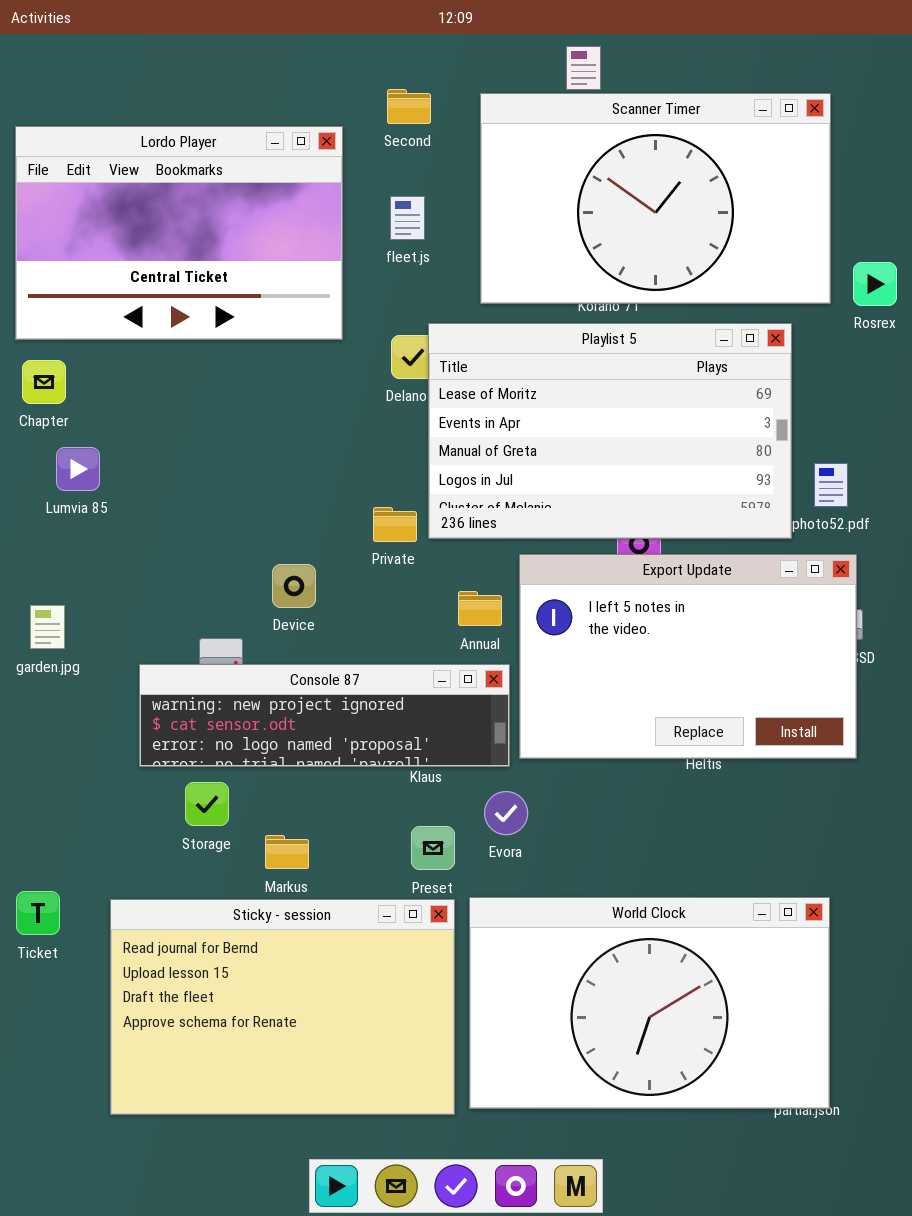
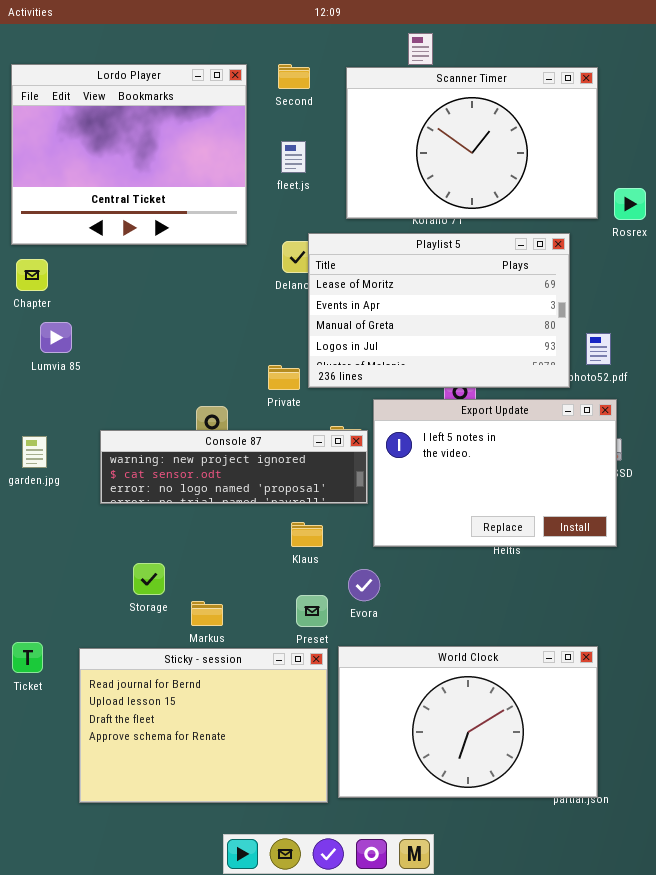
Lordo Player: [15,126,343,340] -> [11,64,247,245], resized
Console 87: [139,664,510,767] -> [100,430,368,504], moved

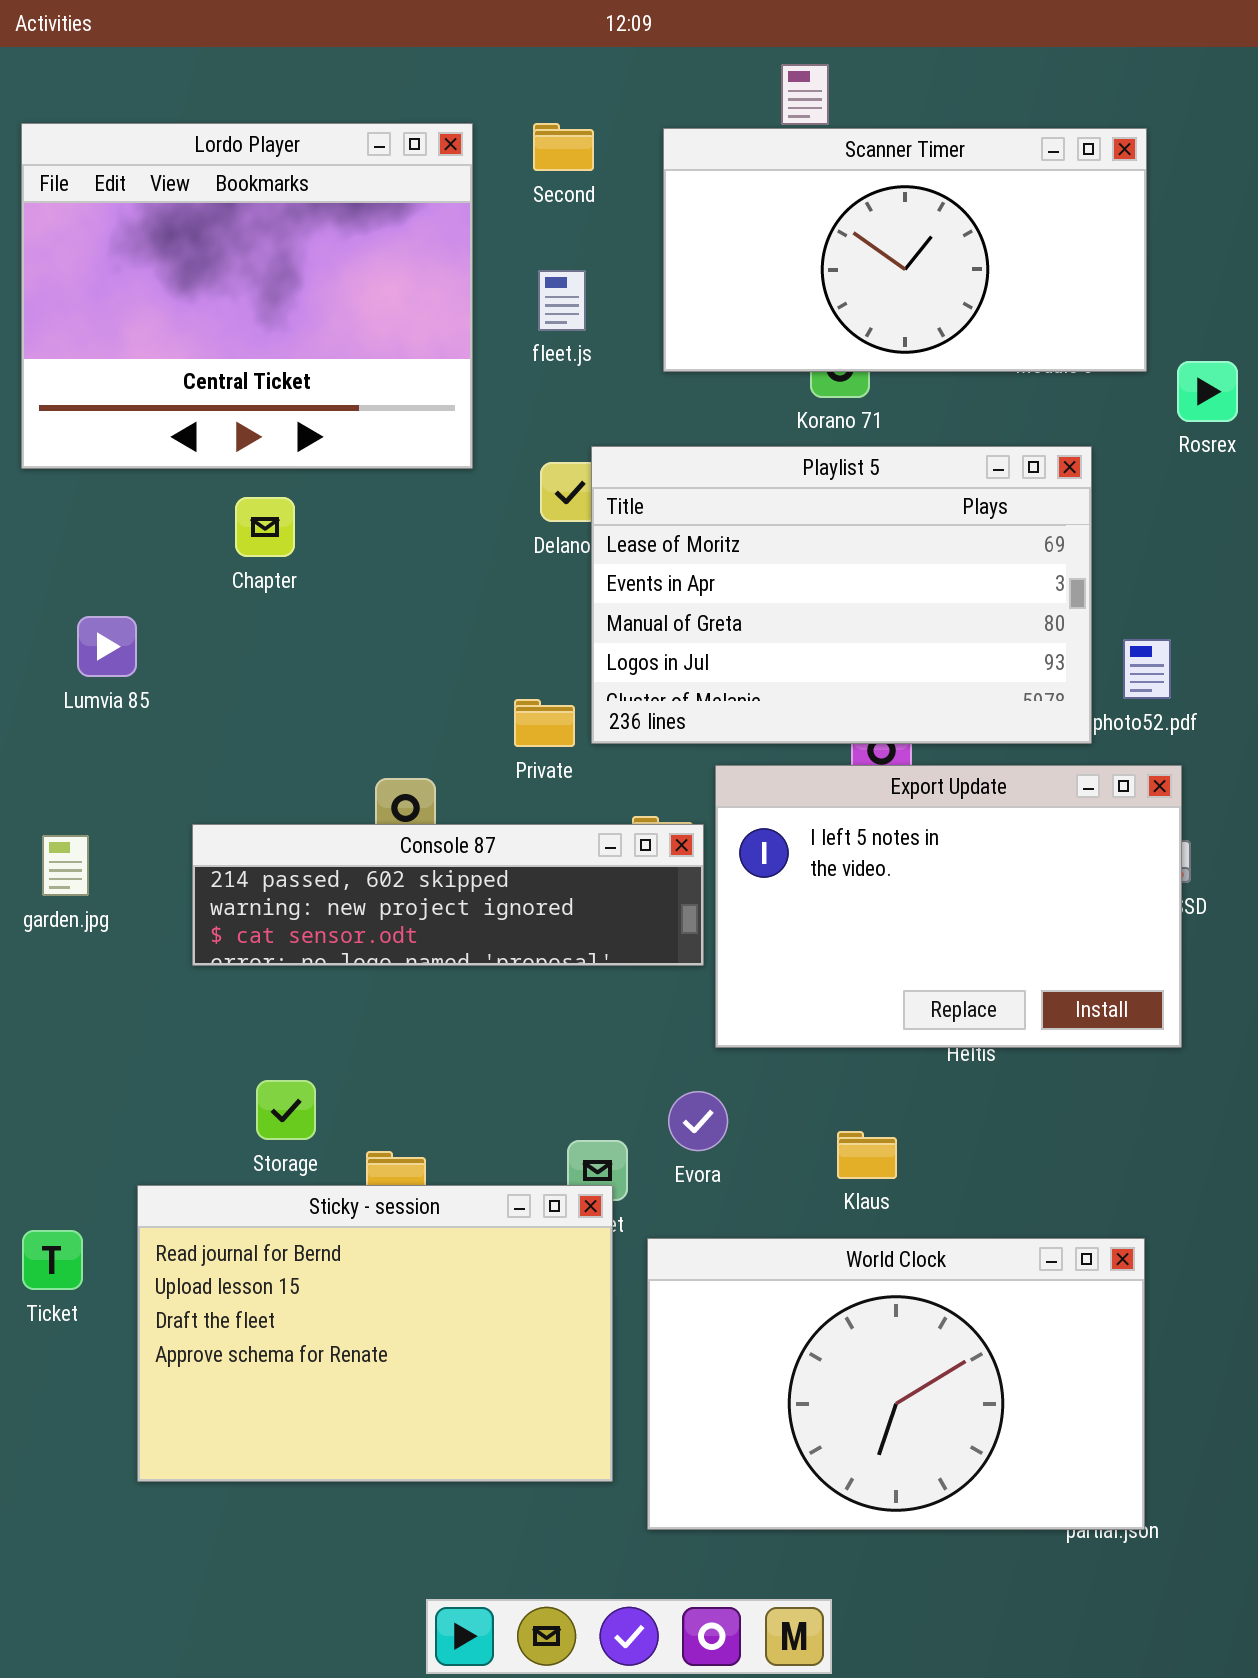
Scanner Timer: [346,67,598,219] -> [663,128,1147,372], resized
Chapter: [16,259,48,291] -> [235,497,295,557], moved
Console 87: [100,430,368,504] -> [192,824,704,966], scrolled up 1 row
Klaus: [291,522,323,547] -> [837,1131,897,1179], moved
Sticky - session: [79,648,328,803] -> [137,1185,613,1482], moved

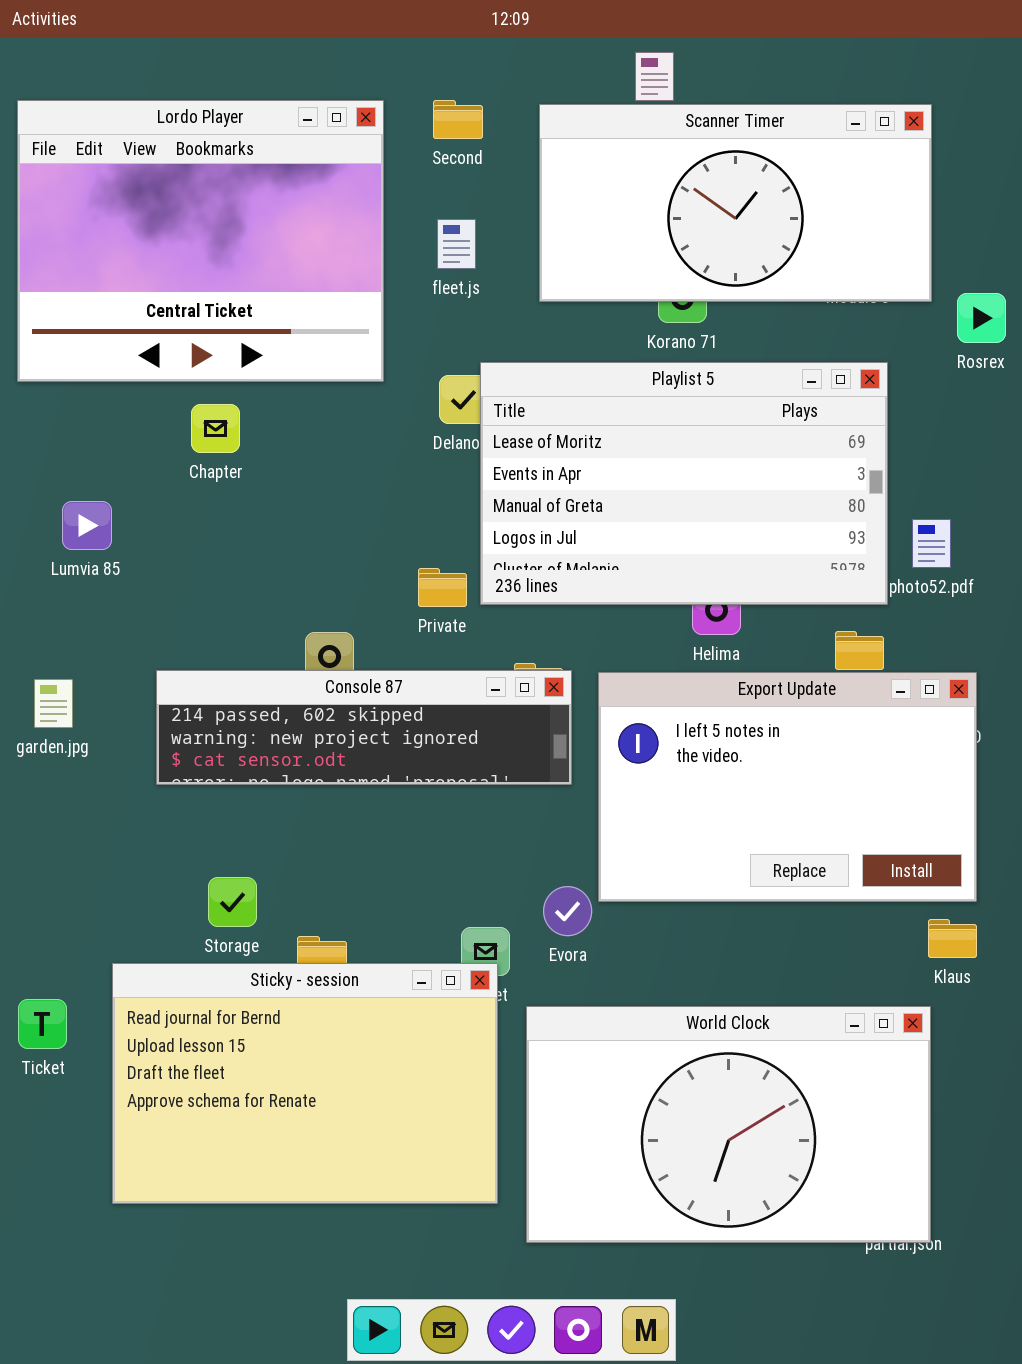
Export Update: [715,765,1182,1048] -> [598,672,977,902], moved
Klaus: [837,1131,897,1179] -> [928,919,977,958], moved

